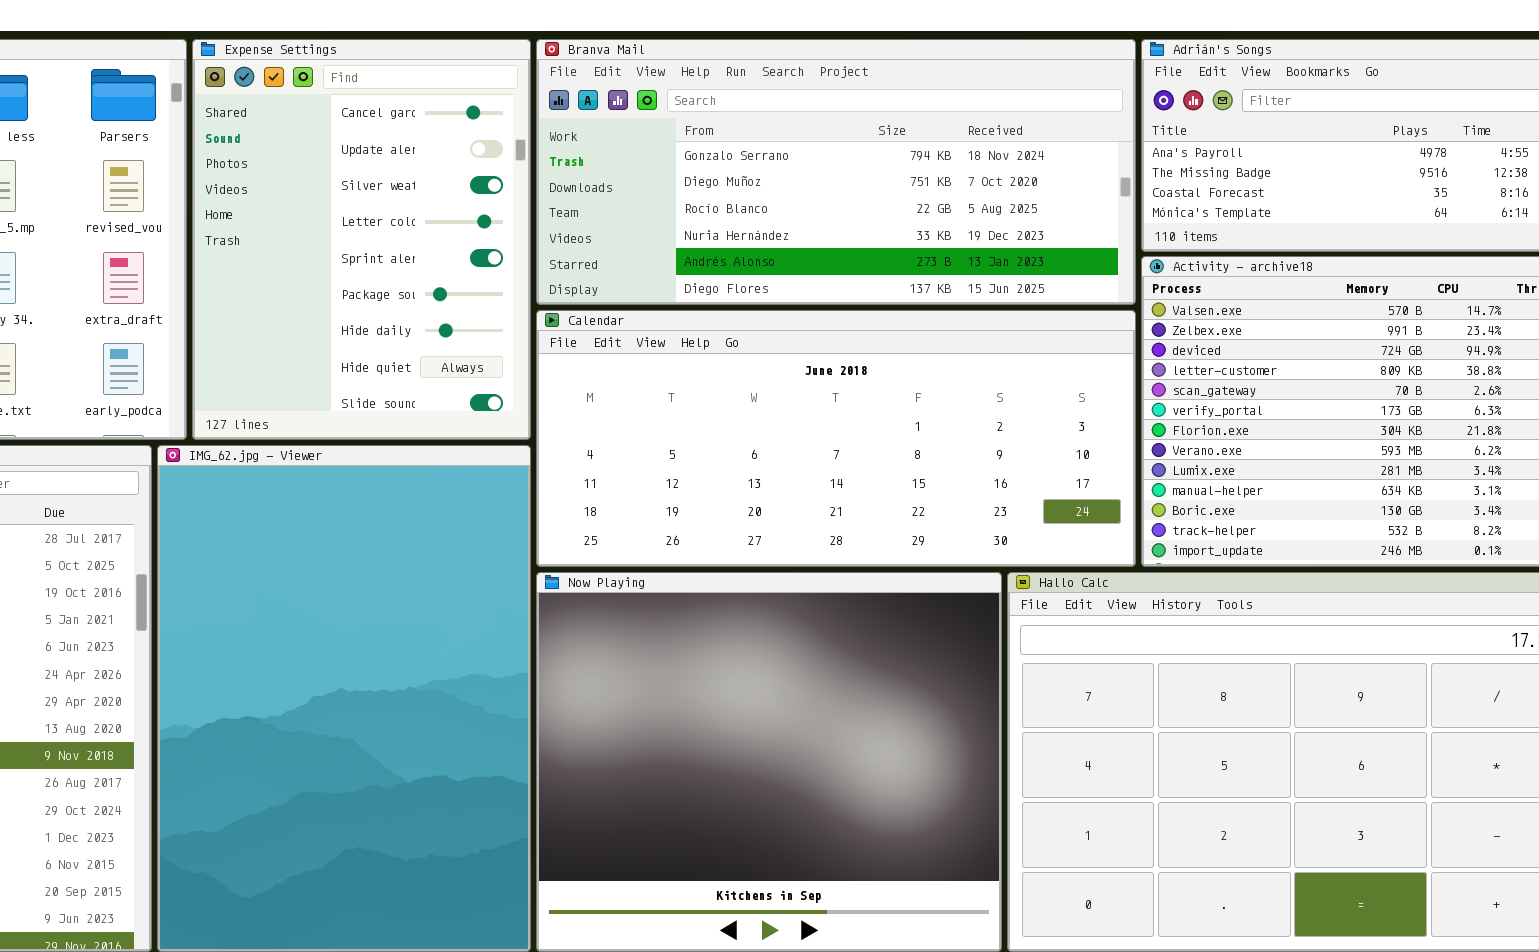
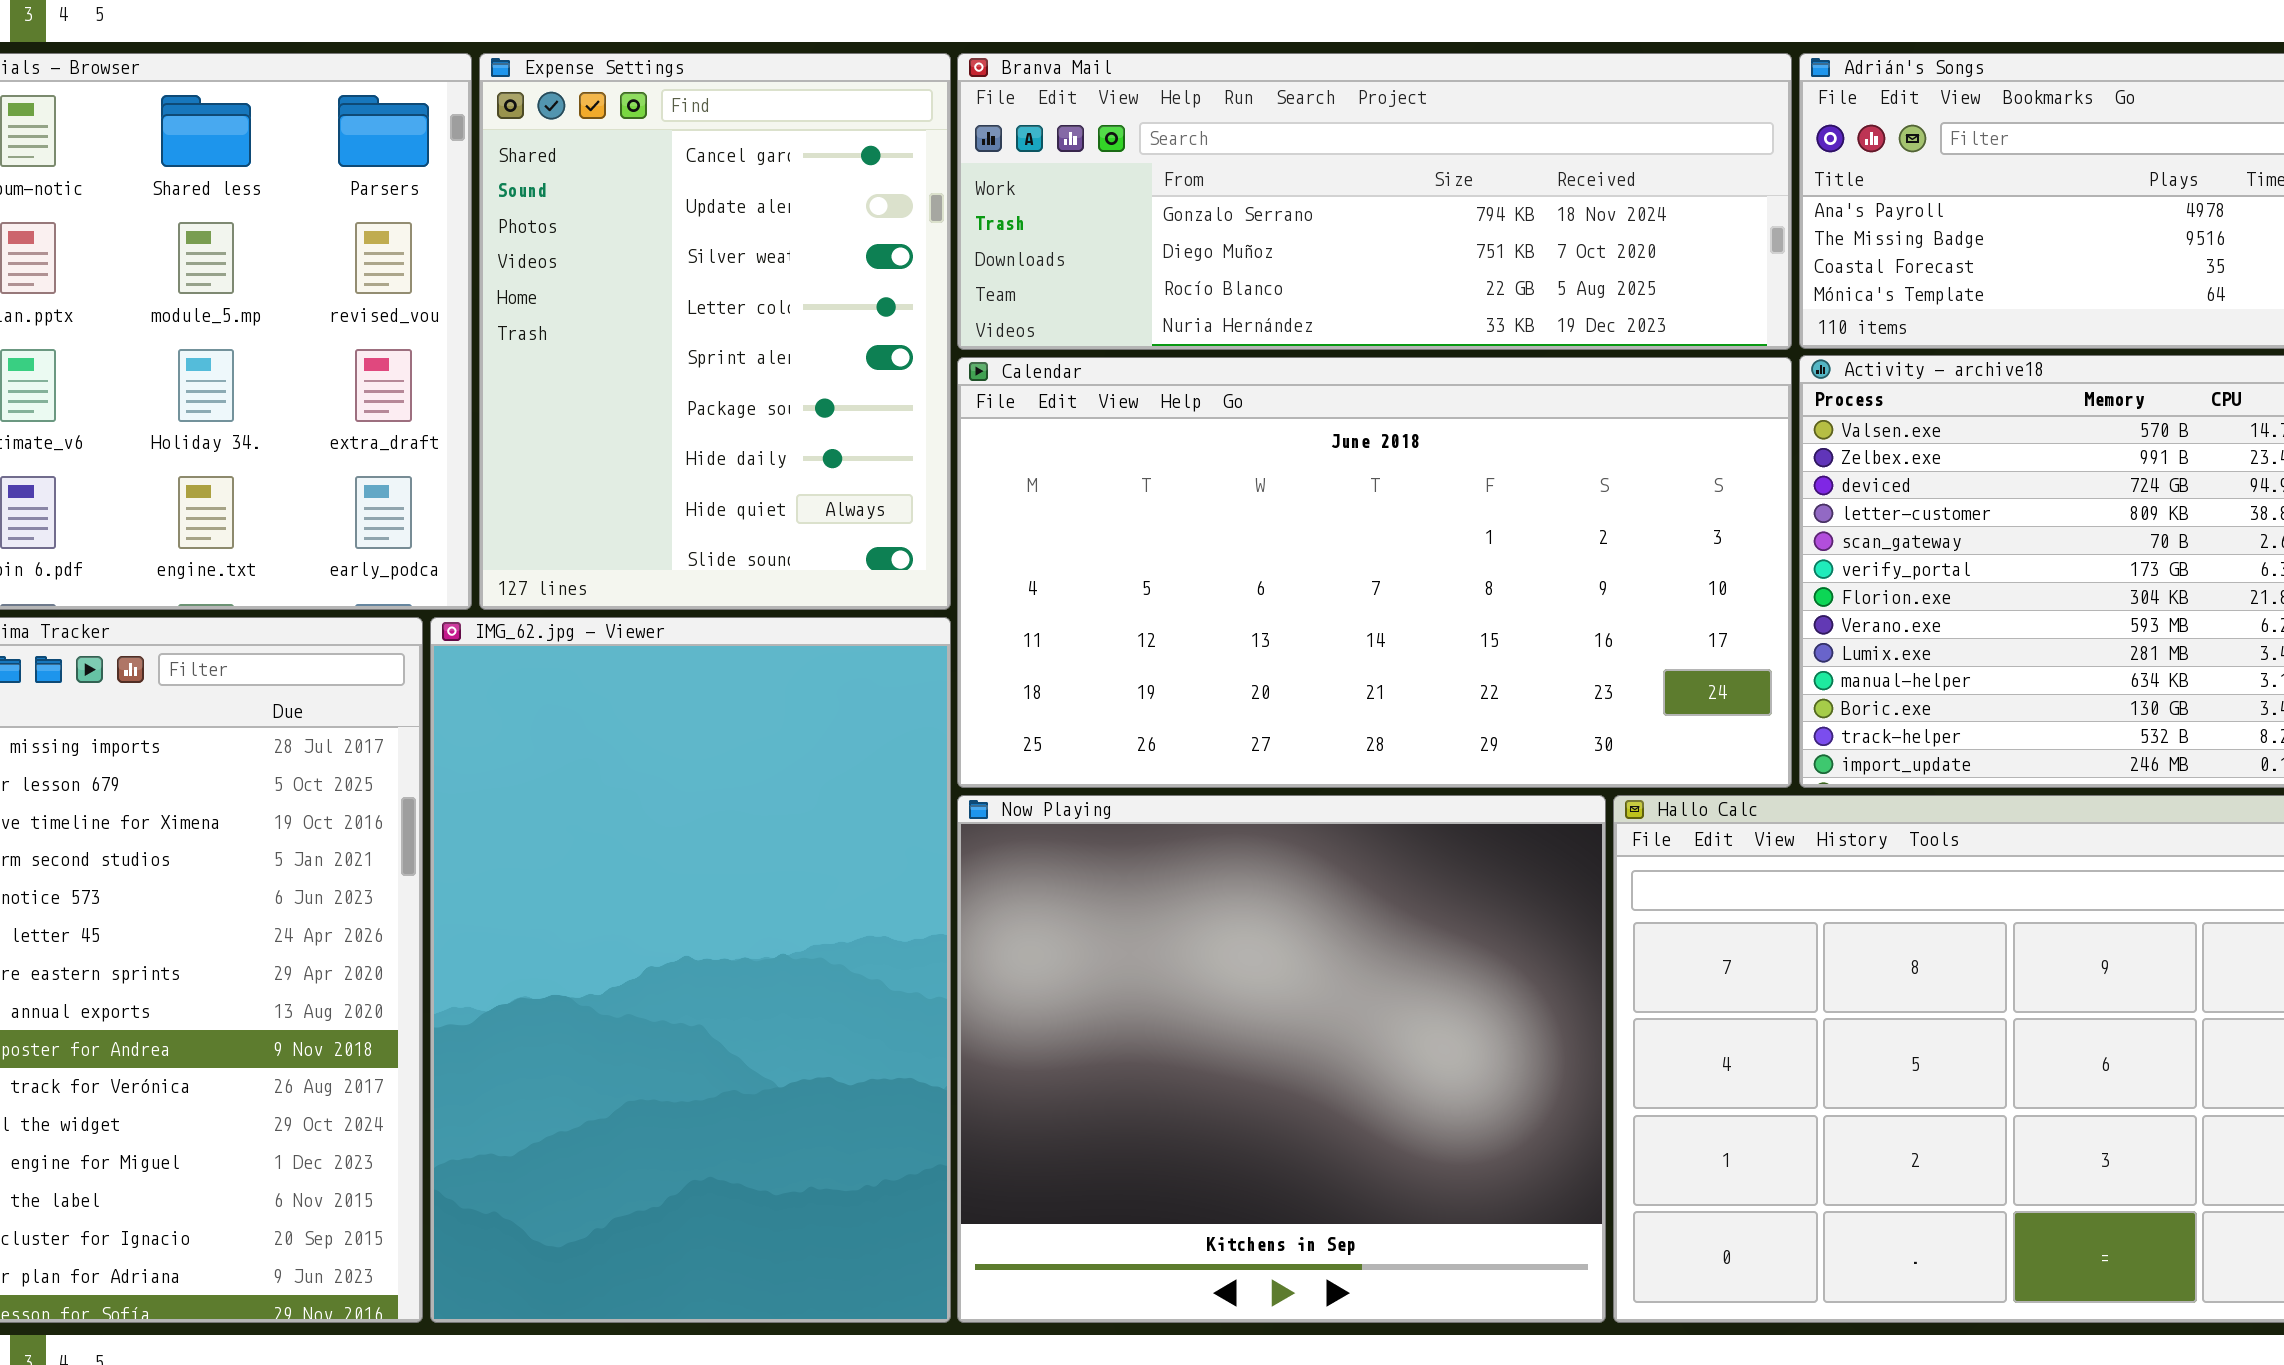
Branva Mail: [536,39,1136,305] -> [957,53,1792,350], resized
Calendar: [536,310,1136,567] -> [957,357,1792,788], resized

